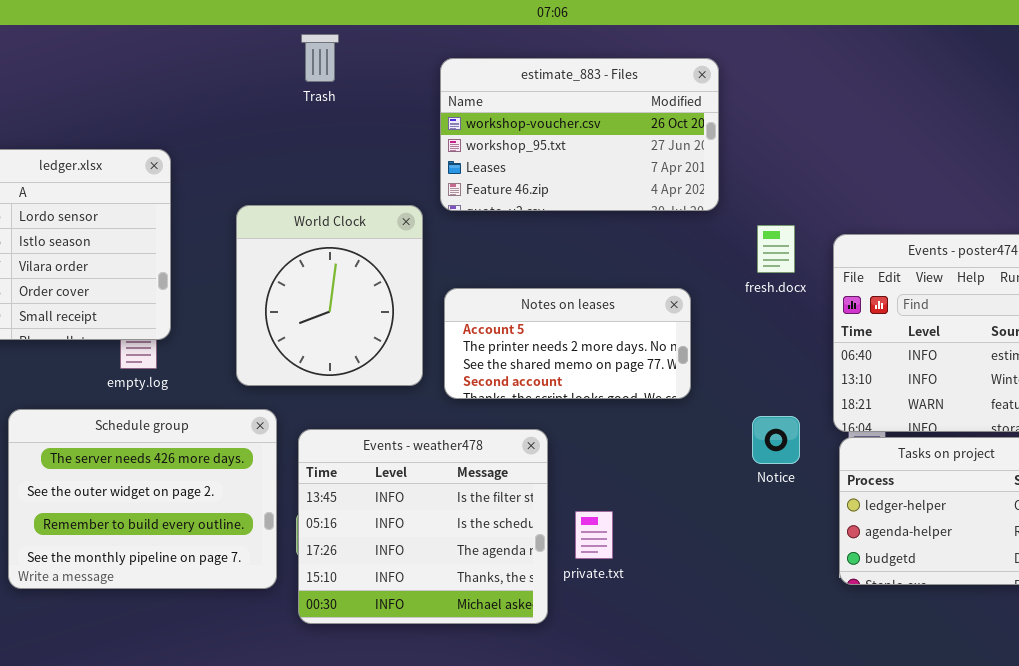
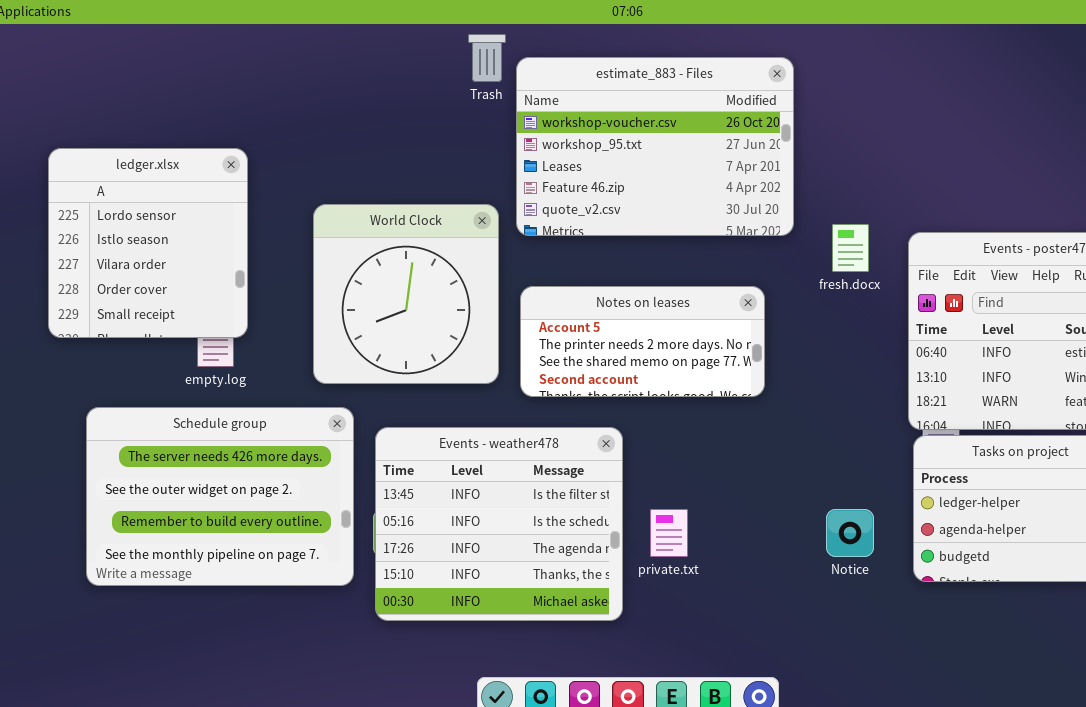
Trash: [301,34,339,82] -> [468,34,506,82], moved
estimate_883 - Files: [440,58,719,211] -> [516,57,794,236], resized
Notice: [752,416,800,464] -> [826,509,874,557], moved

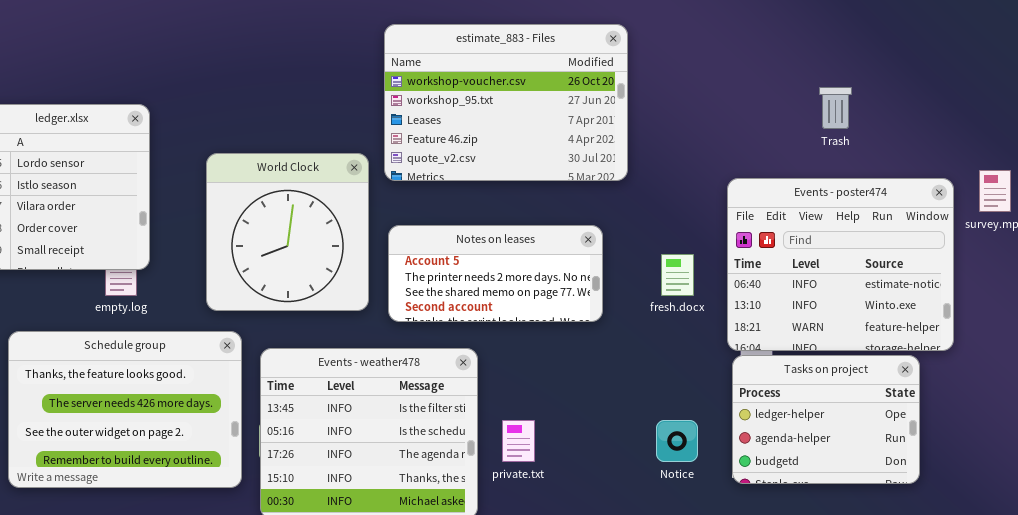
Trash: [468,34,506,82] -> [819,87,852,129], moved
fresh.docx: [832,224,869,272] -> [661,254,694,296], moved
Schedule group: [86,407,354,586] -> [8,331,242,488], scrolled up 1 row

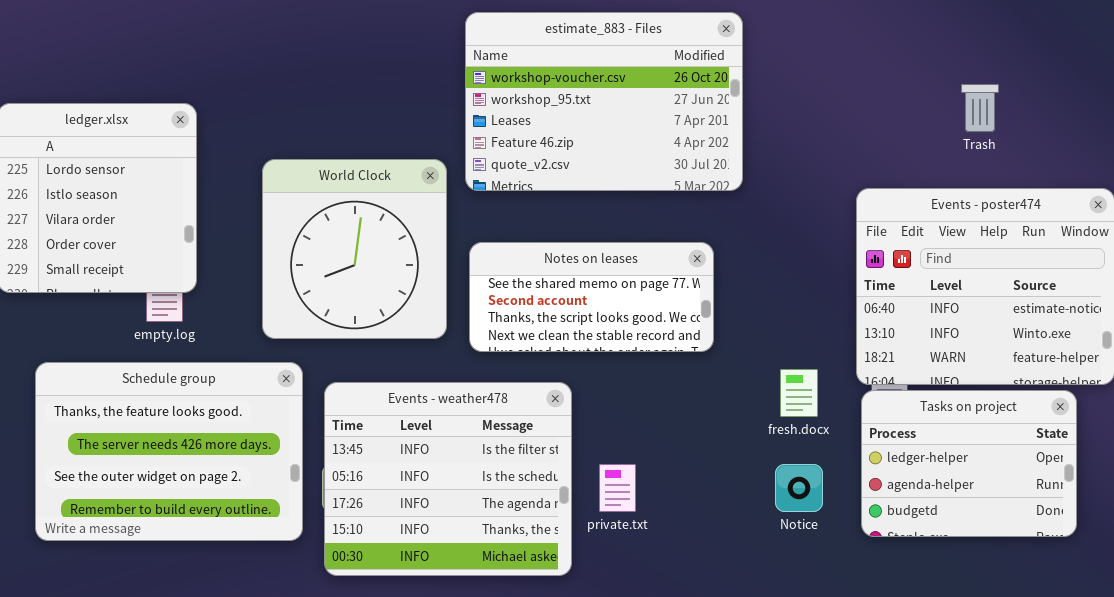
Notes on leases: [388,225,603,322] -> [469,242,714,352], scrolled down 2 rows
fresh.docx: [661,254,694,296] -> [780,369,818,417], moved

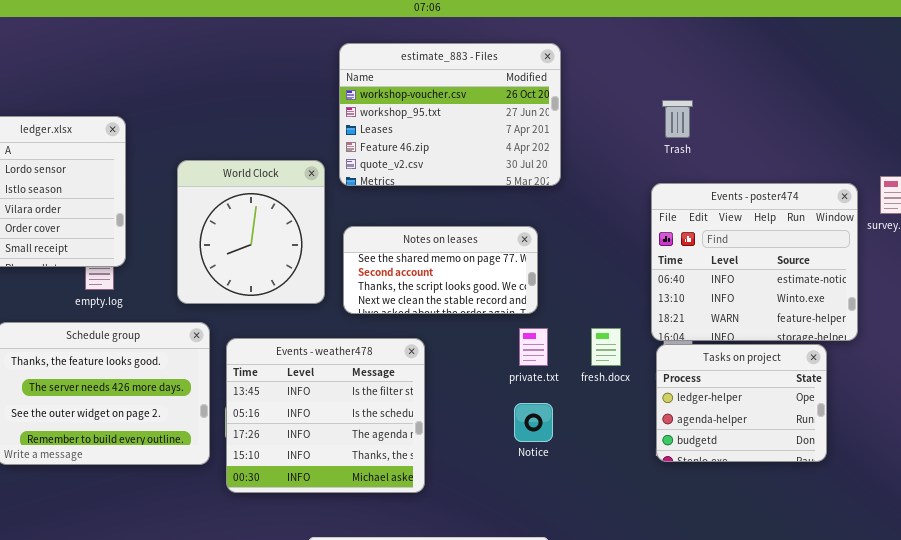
Trash: [961,84,999,132] -> [662,100,693,138], moved
private.txt: [599,464,636,512] -> [519,328,548,366], moved
Notice: [775,464,823,512] -> [514,403,553,442], moved

